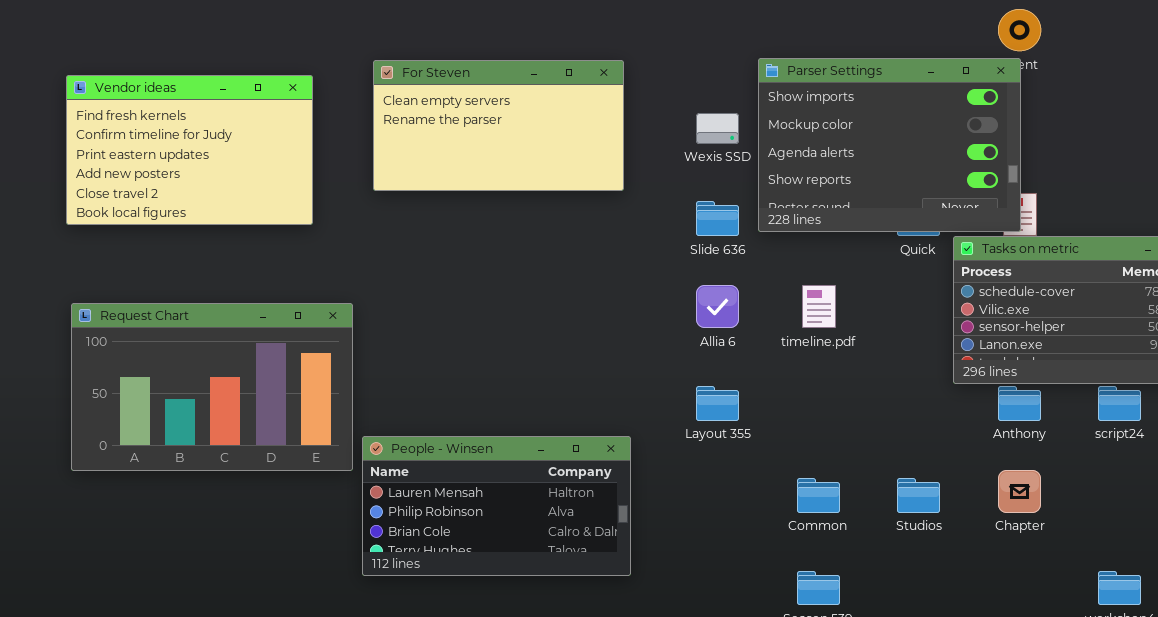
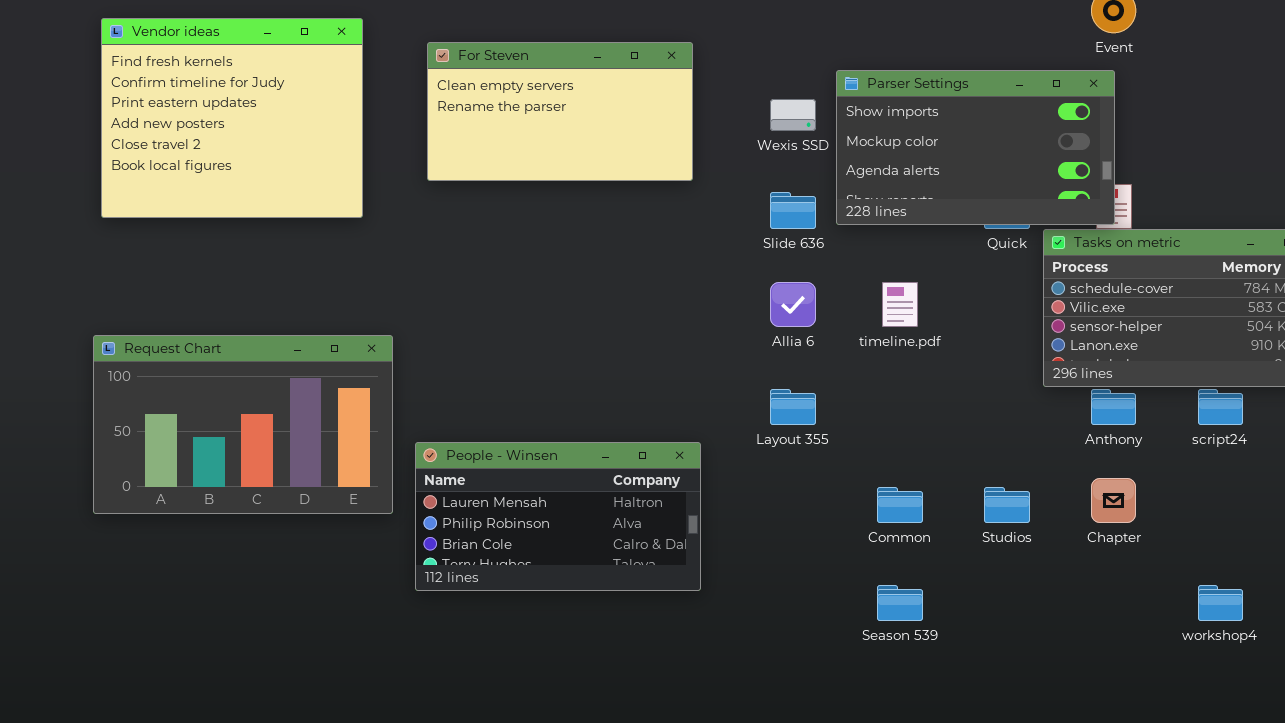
Parser Settings: [758,58,1021,232] -> [836,70,1115,225], resized
Vendor ideas: [66,75,313,225] -> [101,18,363,218], resized
Request Chart: [71,303,353,471] -> [93,335,393,514], moved

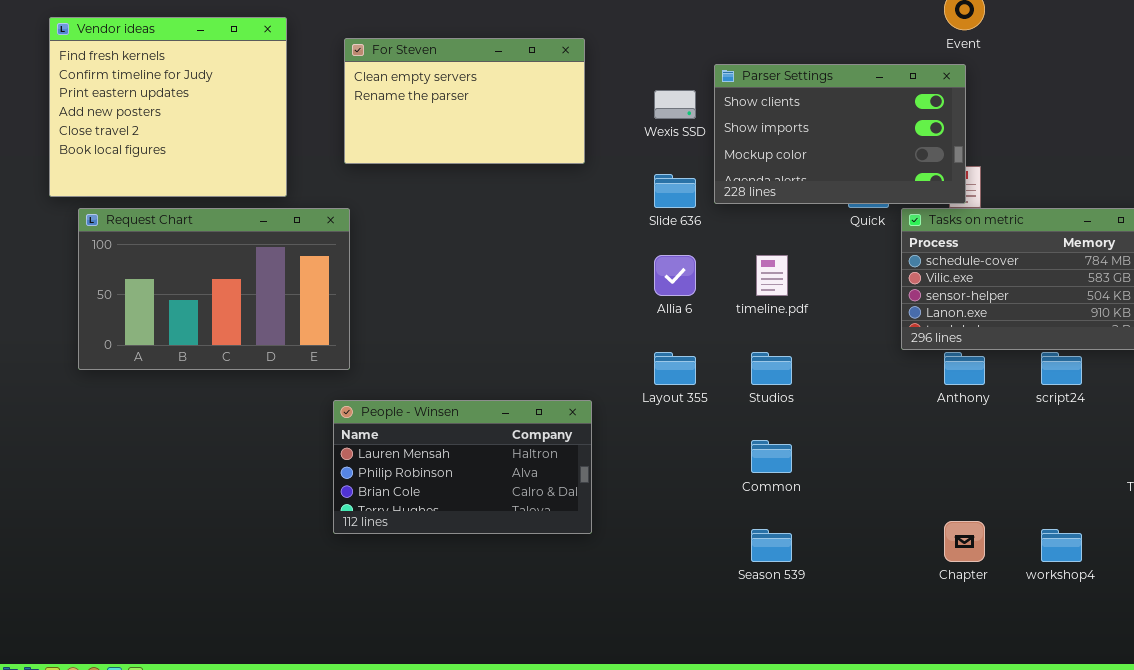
Parser Settings: [836,70,1115,225] -> [714,64,966,204], scrolled up 1 row
Request Chart: [93,335,393,514] -> [78,208,350,370], moved
Chapter: [1091,478,1136,523] -> [944,521,985,562], moved
Studios: [984,487,1030,523] -> [751,352,792,385], moved

